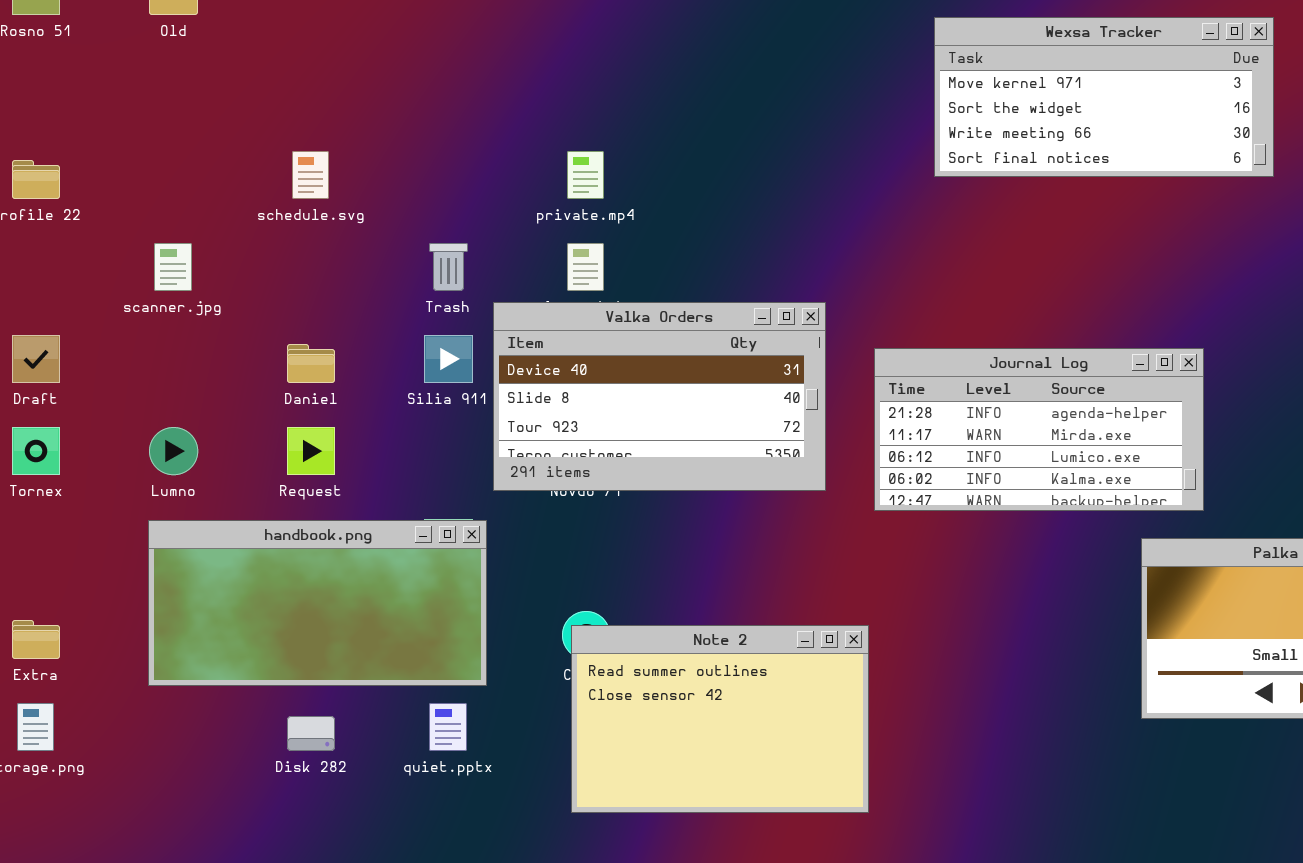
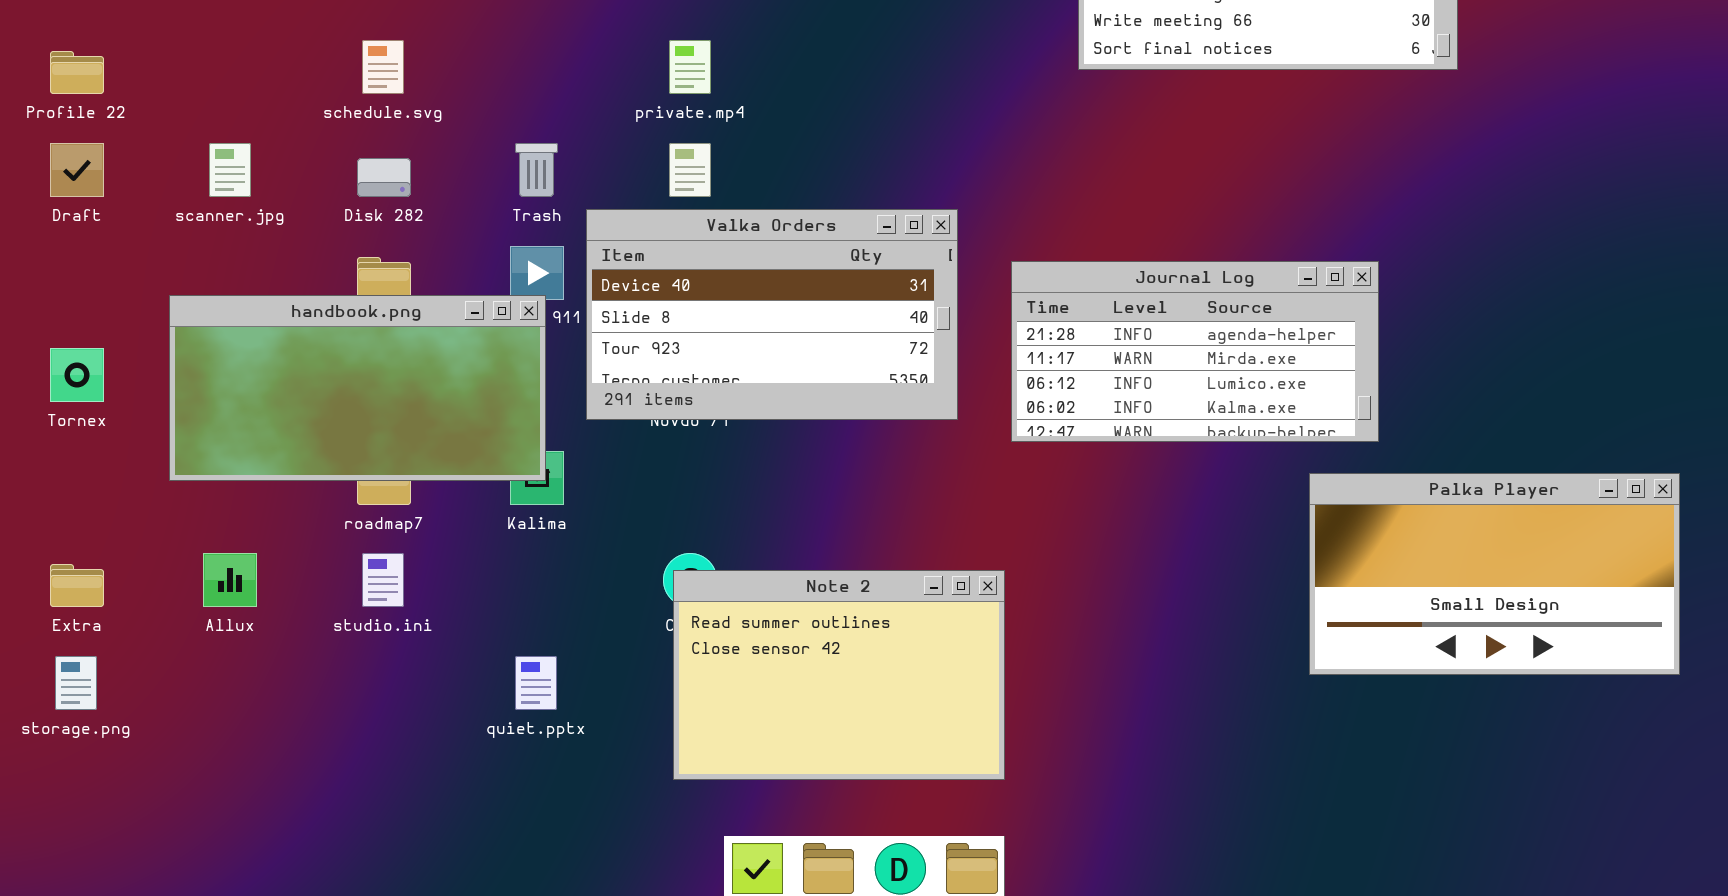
Draft: [12,335,60,383] -> [50,143,104,197], moved
handbook.png: [148,520,487,686] -> [169,295,546,481], moved
Disk 282: [287,716,335,751] -> [357,158,411,197], moved

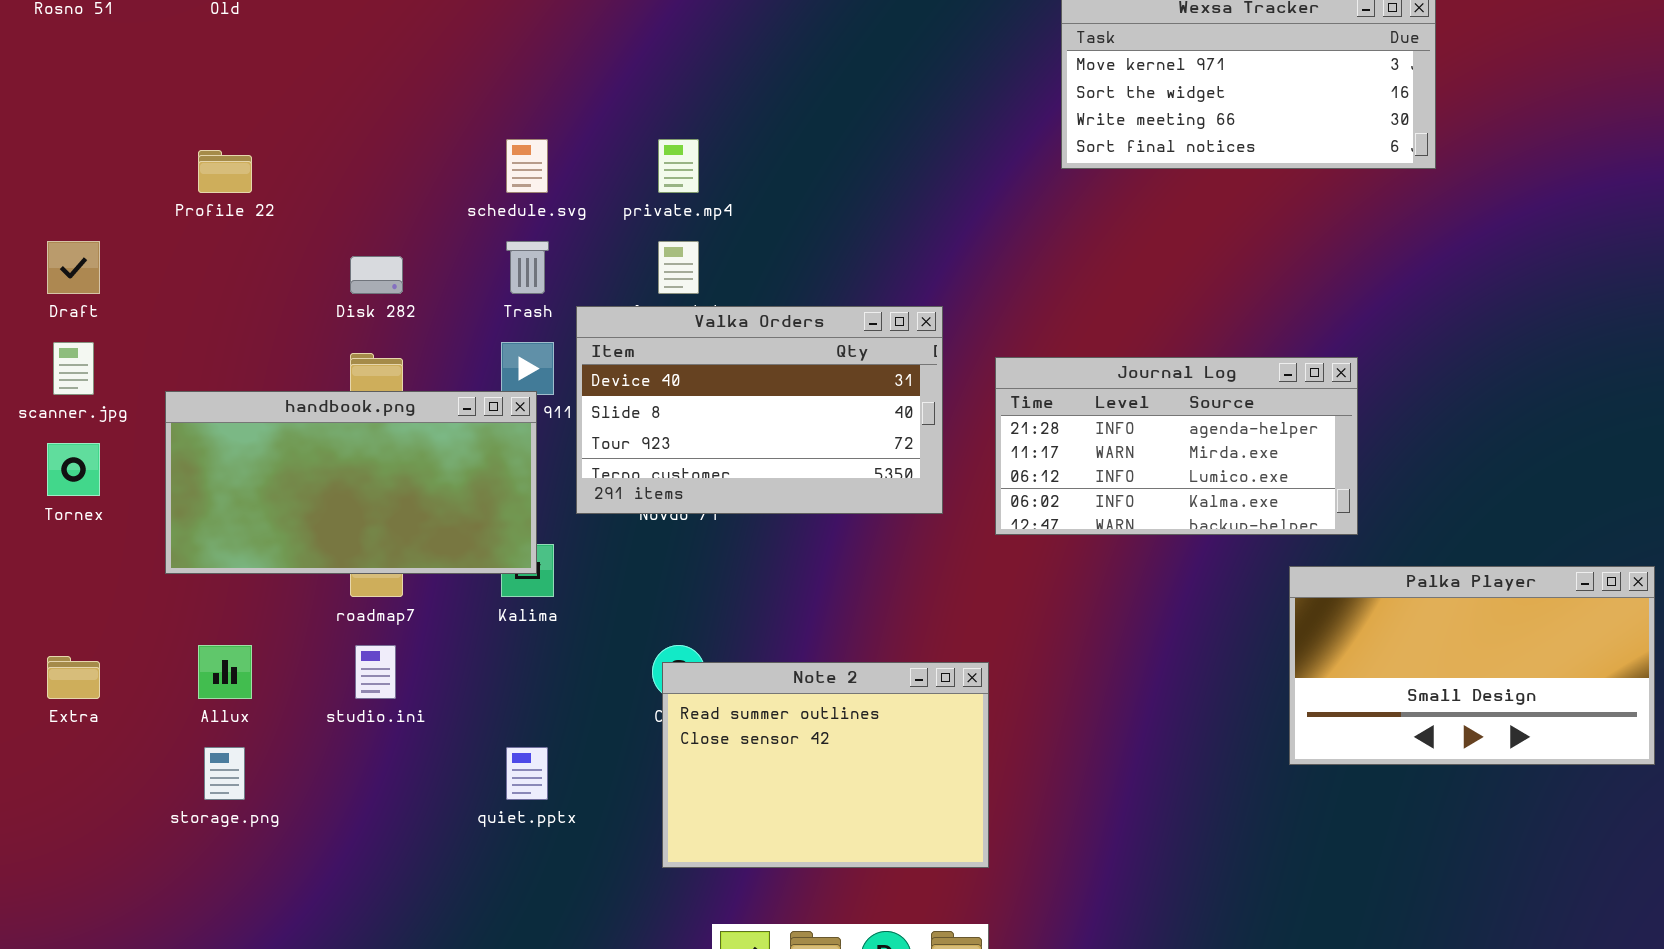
schedule.svg: [362,40,404,94] -> [506,139,548,193], moved
Profile 22: [50,51,104,94] -> [198,150,252,193], moved
scanner.jpg: [209,143,251,197] -> [53,342,94,395], moved
storage.png: [55,656,97,710] -> [204,747,245,800], moved

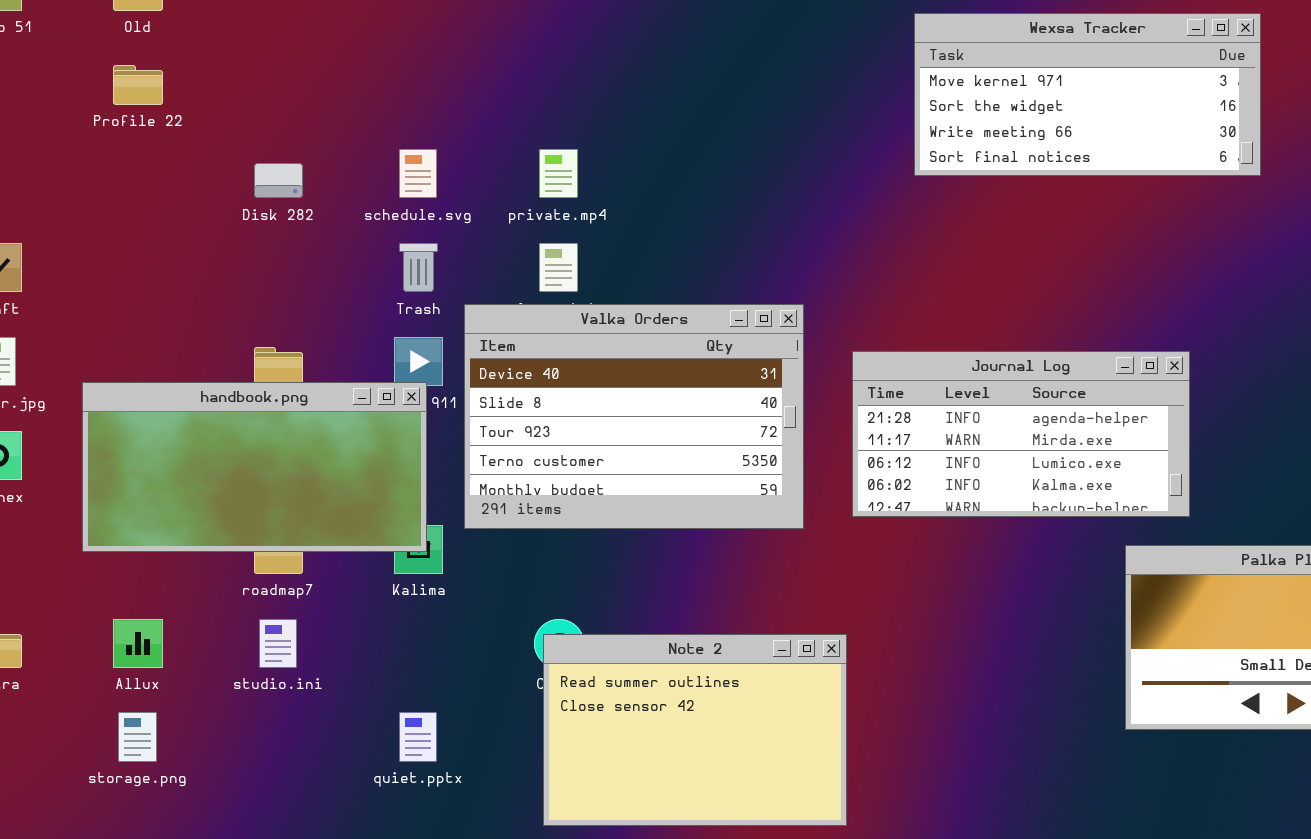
Profile 22: [198,150,252,193] -> [113,65,163,105], moved
Disk 282: [350,256,403,294] -> [254,163,303,198], moved
Valka Orders: [576,306,943,514] -> [464,304,804,529], resized

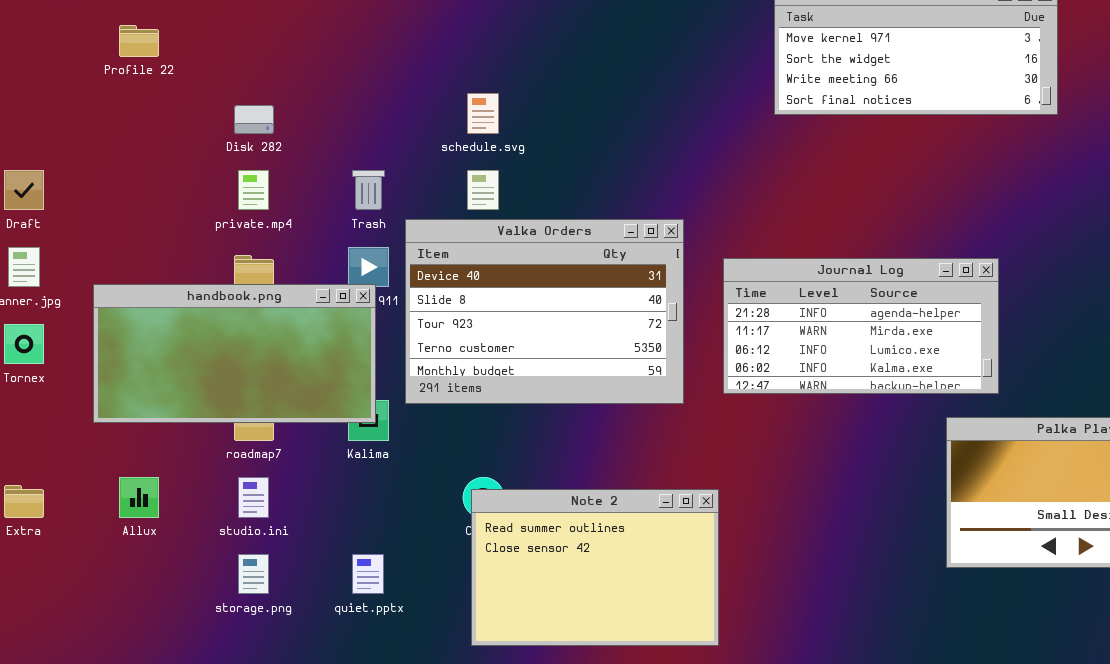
schedule.svg: [399,149,437,198] -> [467,93,499,134], moved
private.mp4: [539,149,578,198] -> [238,170,269,210], moved
storage.png: [118,712,157,762] -> [238,554,269,594], moved

